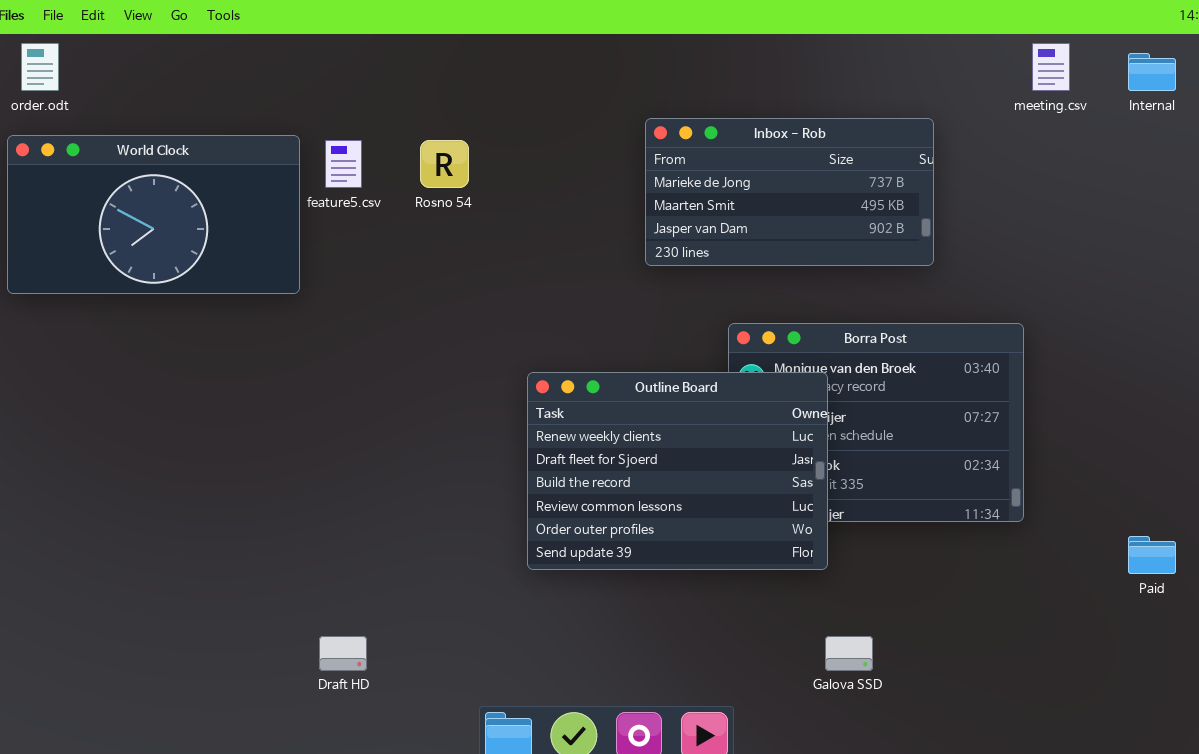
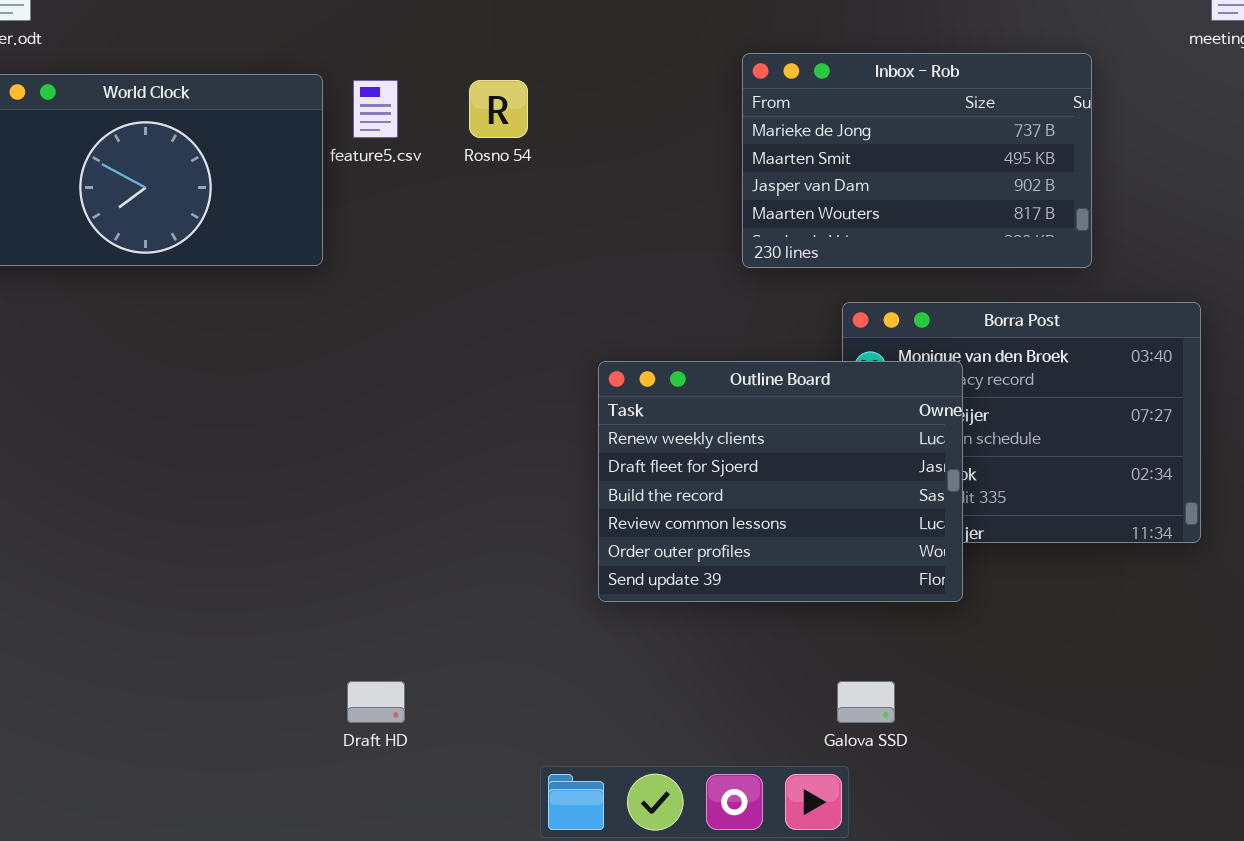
Inbox - Rob: [645,118,934,266] -> [742,53,1092,268], resized
Galova SSD: [825,636,873,671] -> [837,681,895,723], moved

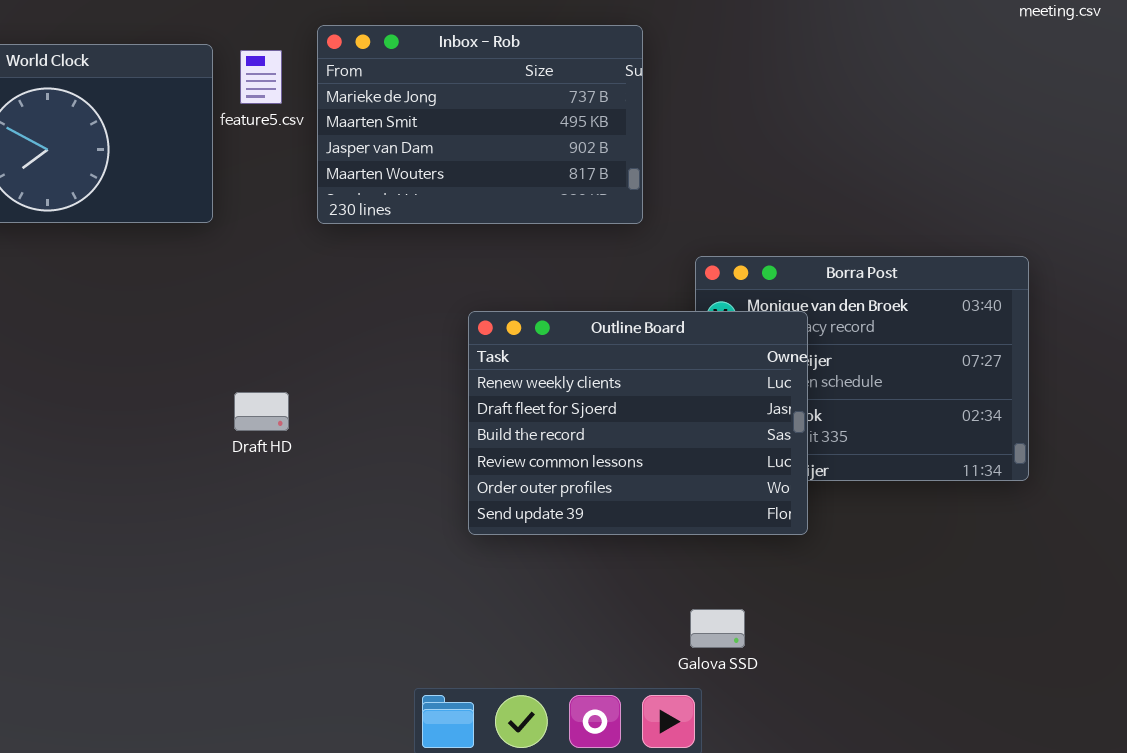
Inbox - Rob: [742,53,1092,268] -> [317,25,643,224], moved
Draft HD: [347,681,405,723] -> [234,392,289,431], moved

